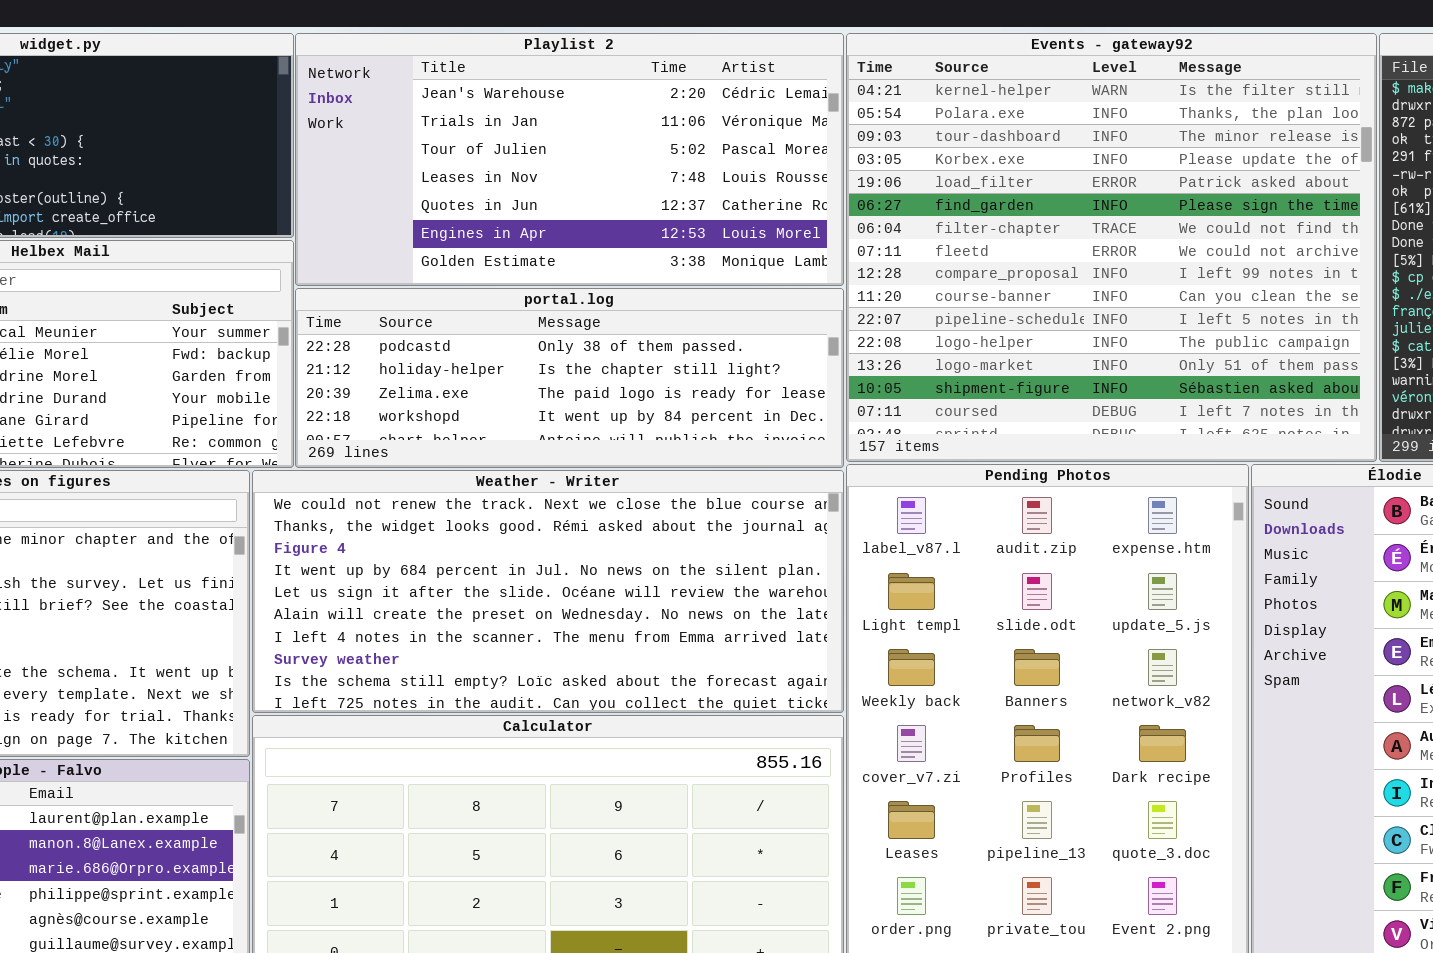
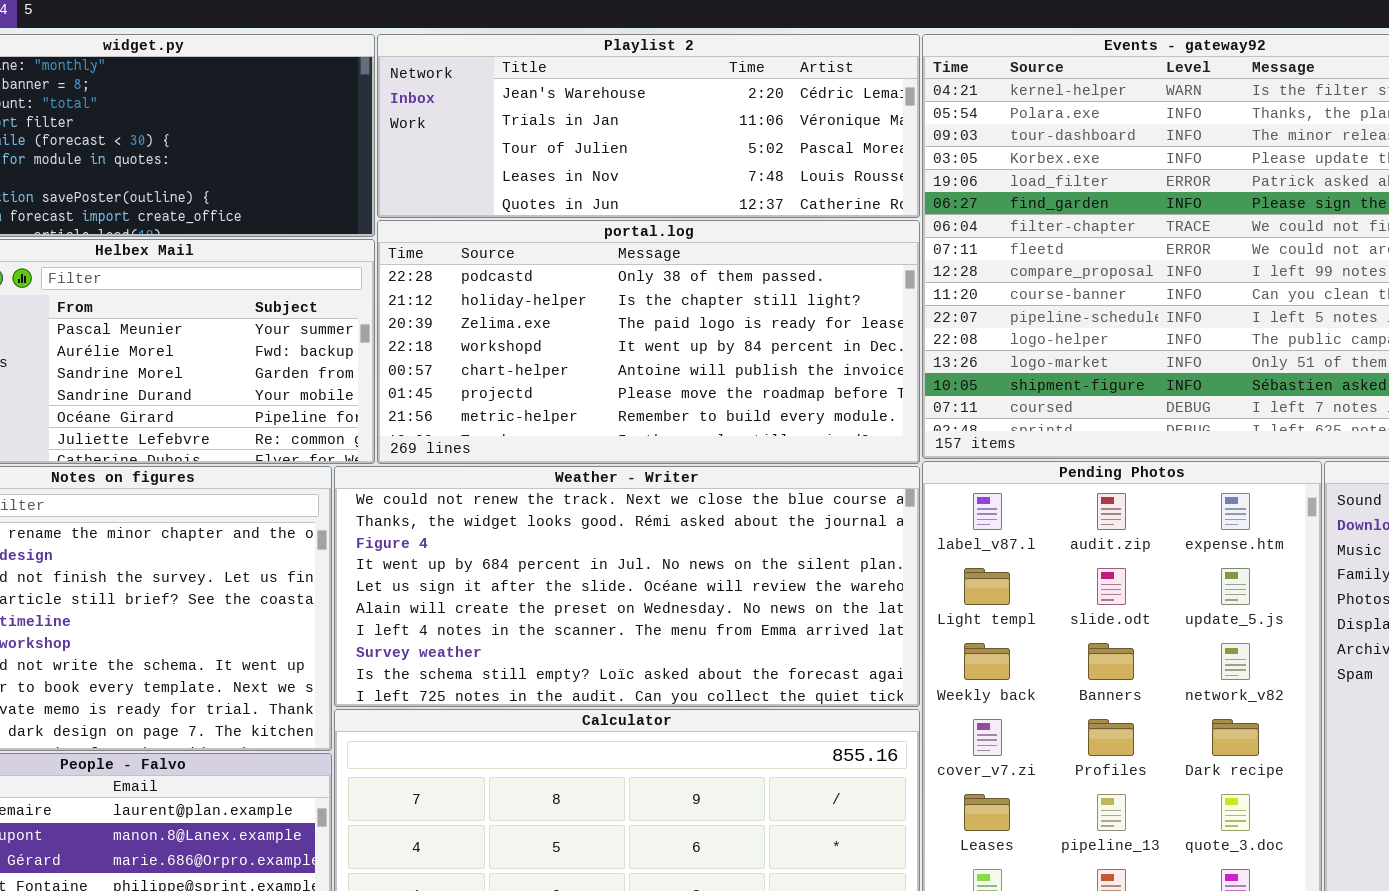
Playlist 2: [295,33,844,286] -> [377,34,920,218], resized
portal.log: [295,288,844,468] -> [377,220,920,464], resized

